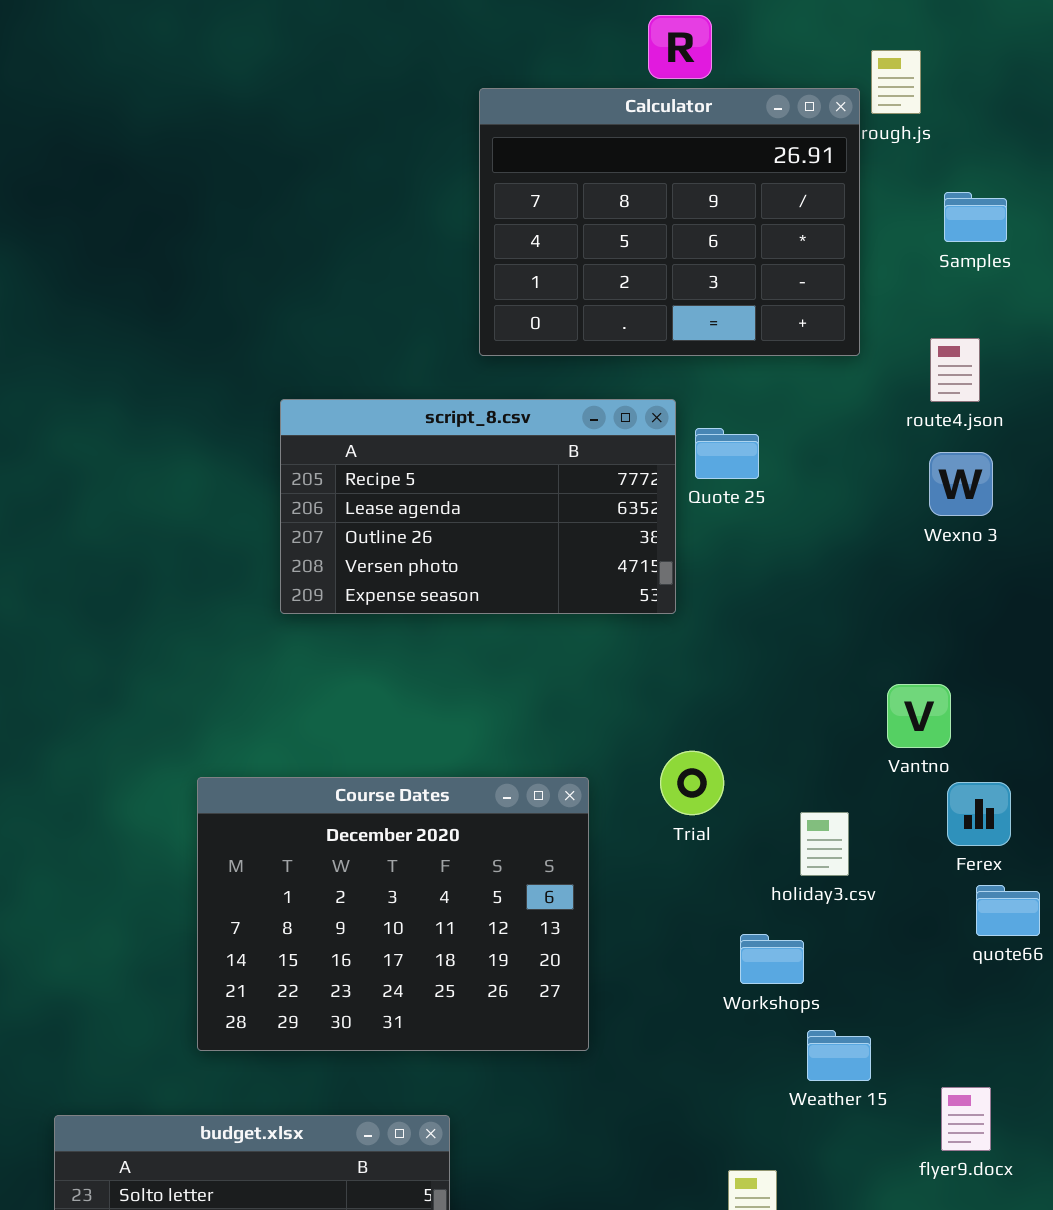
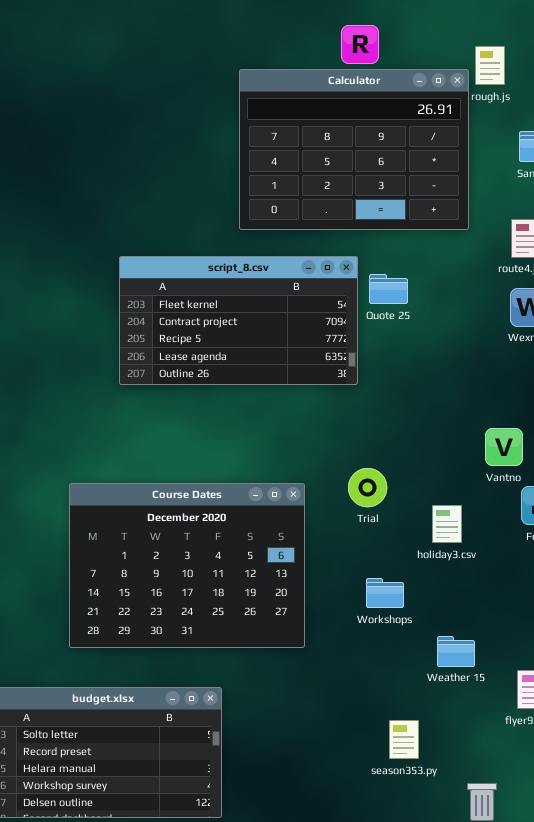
script_8.csv: [280,399,676,614] -> [119,256,358,385], scrolled up 2 rows
Workshops: [740,934,804,984] -> [366,578,404,608], moved

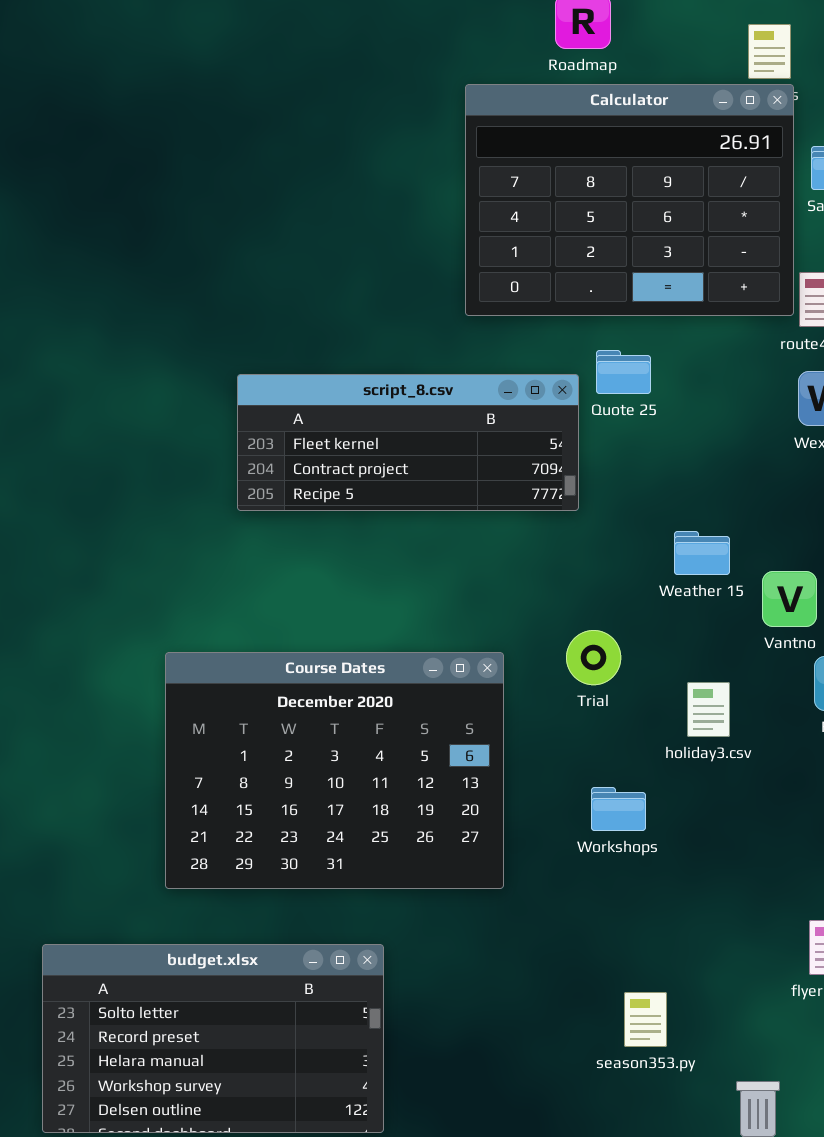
Calculator: [239,69,469,230] -> [465,84,794,316], moved
script_8.csv: [119,256,358,385] -> [237,374,579,511], resized
Weather 15: [437,636,475,667] -> [674,531,730,575], moved

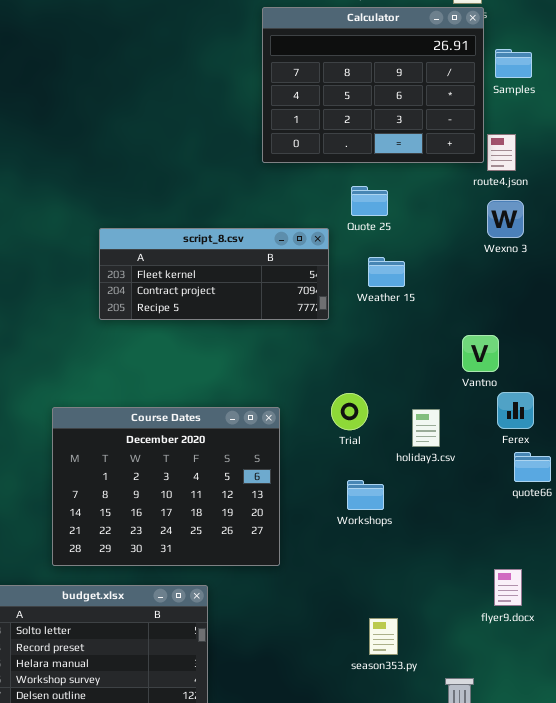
script_8.csv: [237,374,579,511] -> [99,228,329,320], moved
Weather 15: [674,531,730,575] -> [368,257,405,287], moved
Trial: [566,630,621,685] -> [331,393,368,430], moved
Course Dates: [165,652,504,889] -> [52,407,280,566], moved

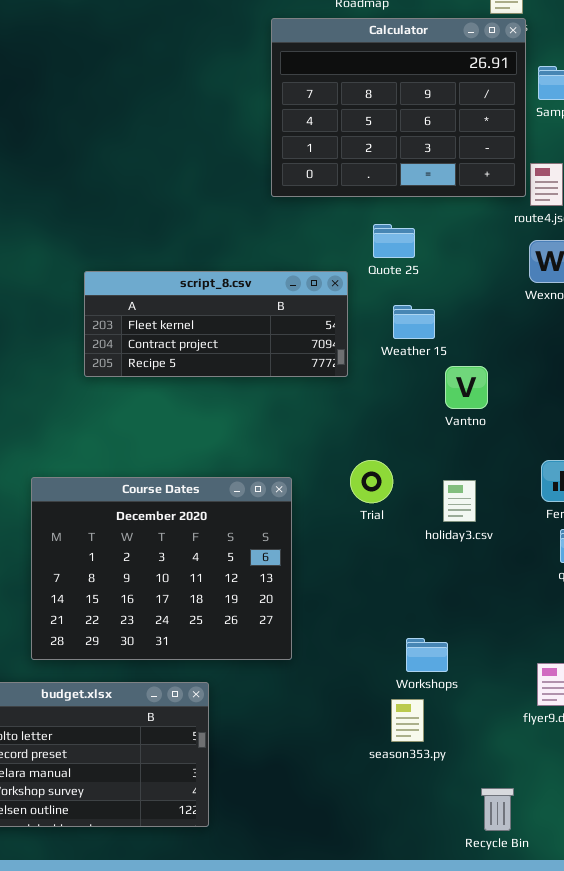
Vantno: [462,335,499,372] -> [445,366,488,409], moved
Workshops: [347,480,384,510] -> [406,638,448,672], moved
season353.py: [369,618,398,655] -> [391,699,424,742], moved

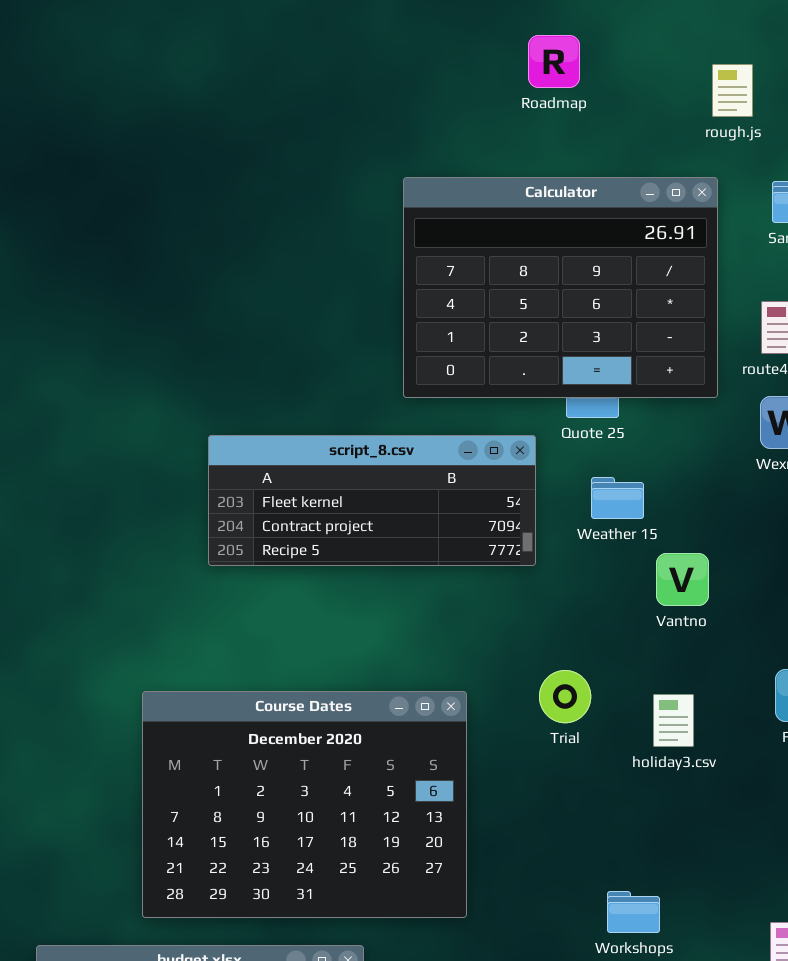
Calculator: [271,18,526,197] -> [403,177,718,398], moved

